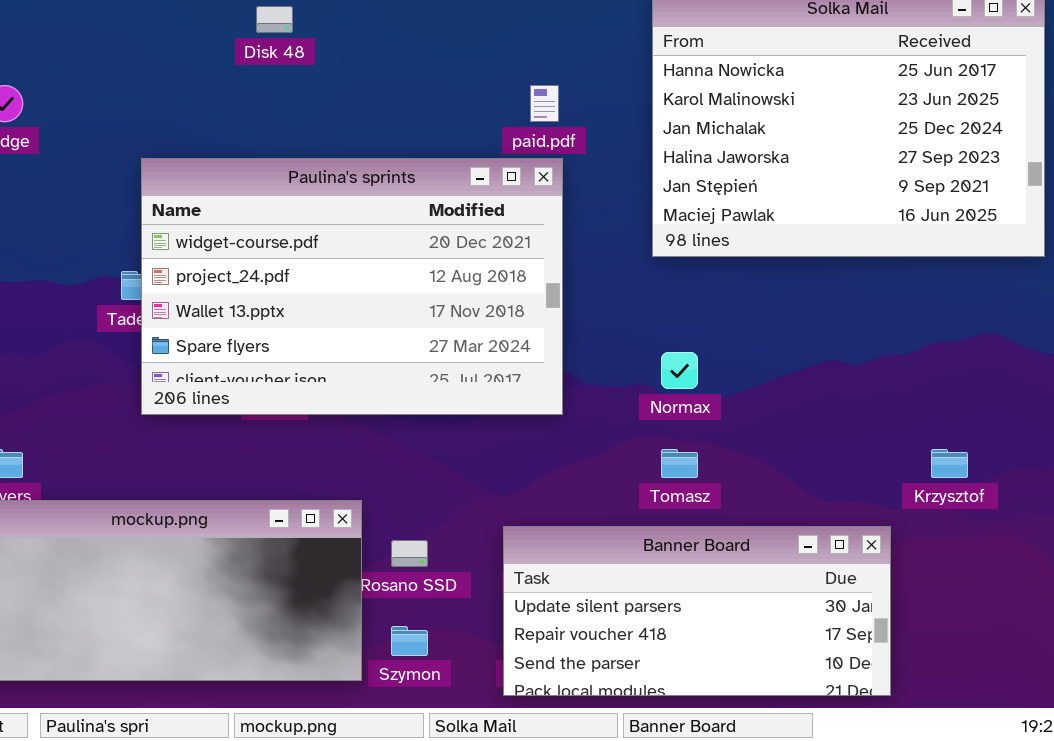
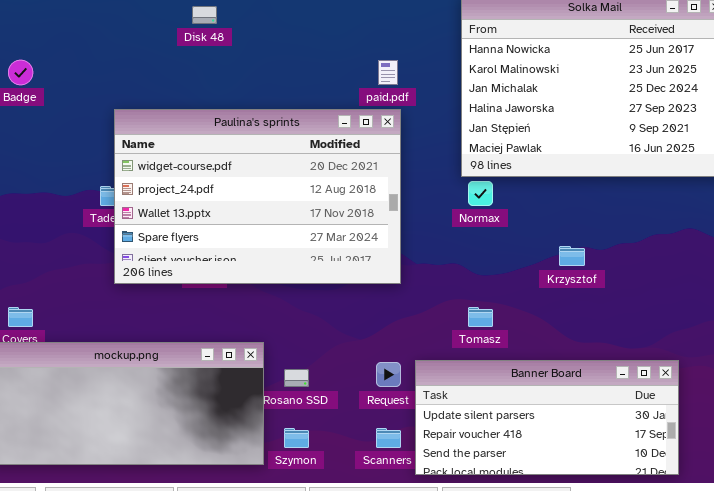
Normax: [661,352,698,389] -> [468,181,493,206], moved
Krzysztof: [931,449,968,478] -> [559,246,585,266], moved
Banner Board: [503,526,891,696] -> [415,360,679,475], moved

